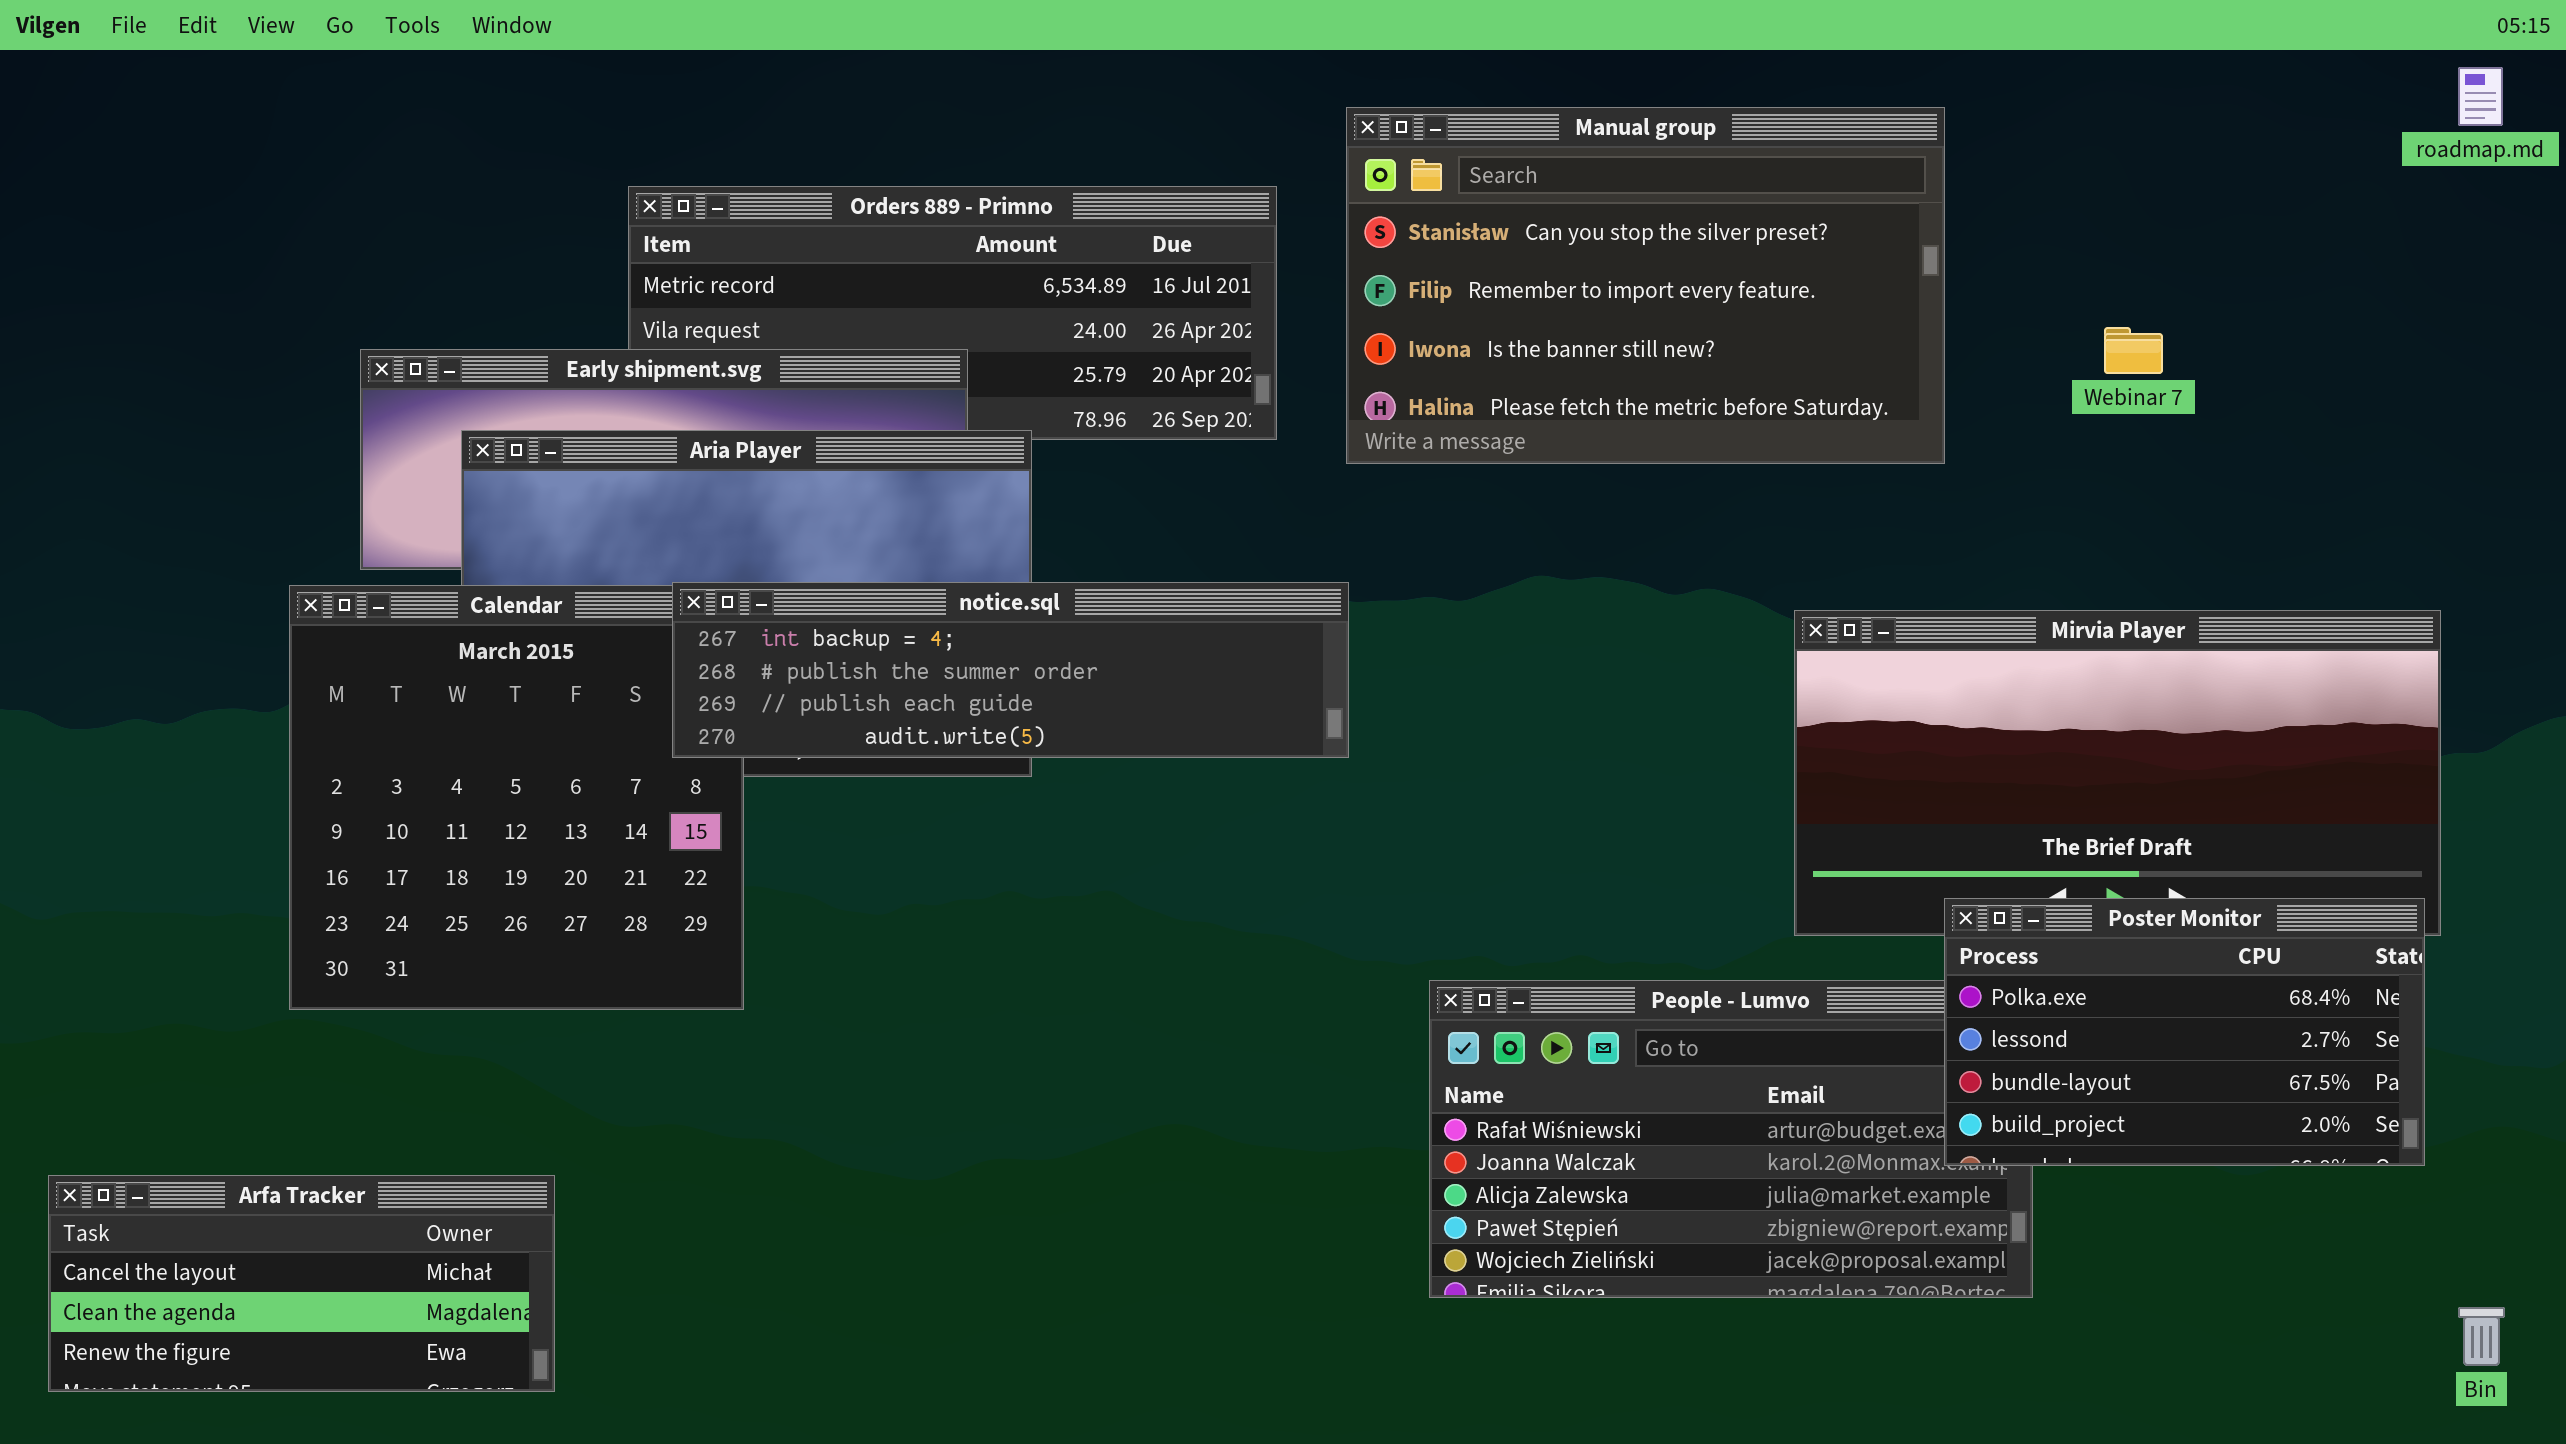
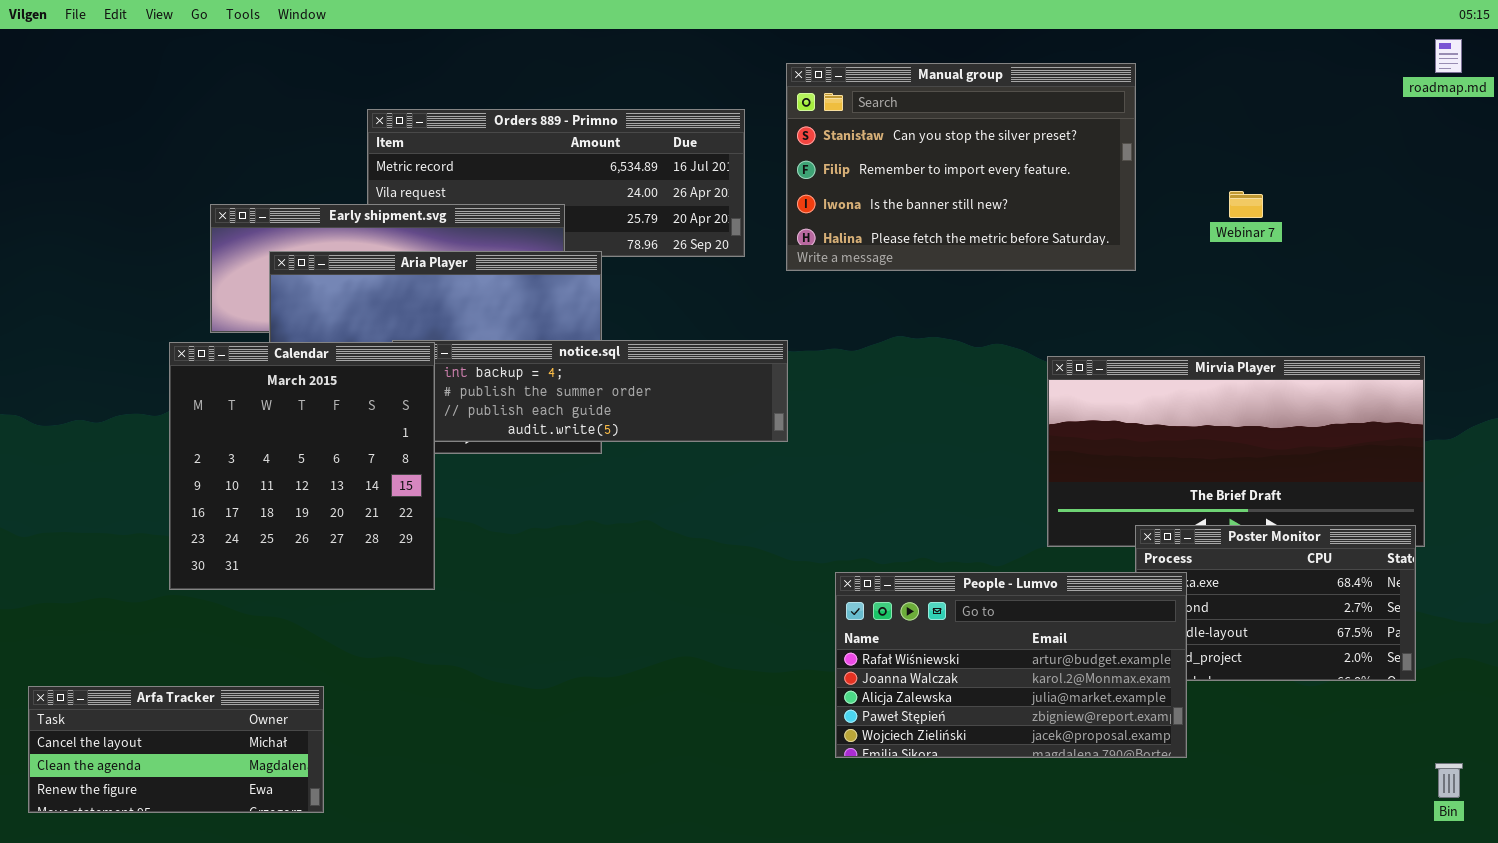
Calendar: [289,585,744,1010] -> [169,342,435,590], raised
People - Lumvo: [1429,980,2033,1298] -> [835,572,1187,758], raised

